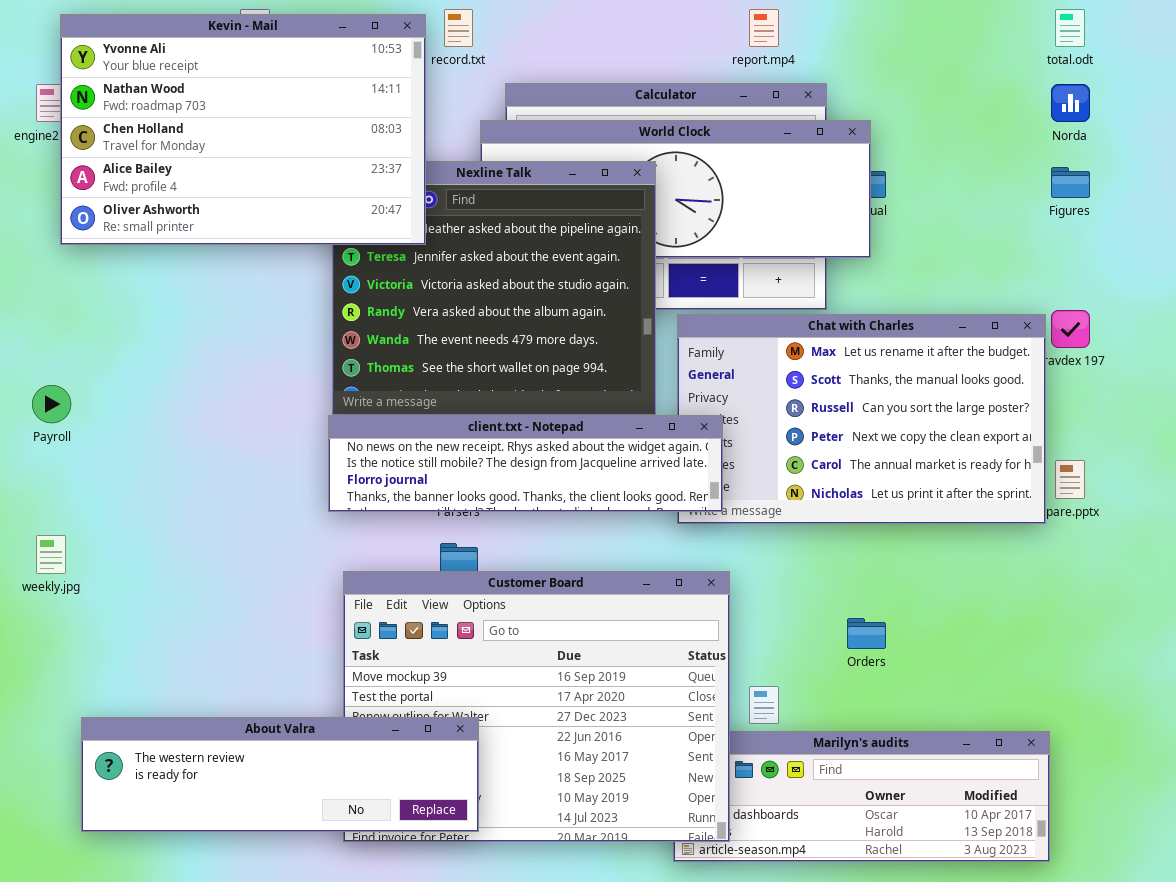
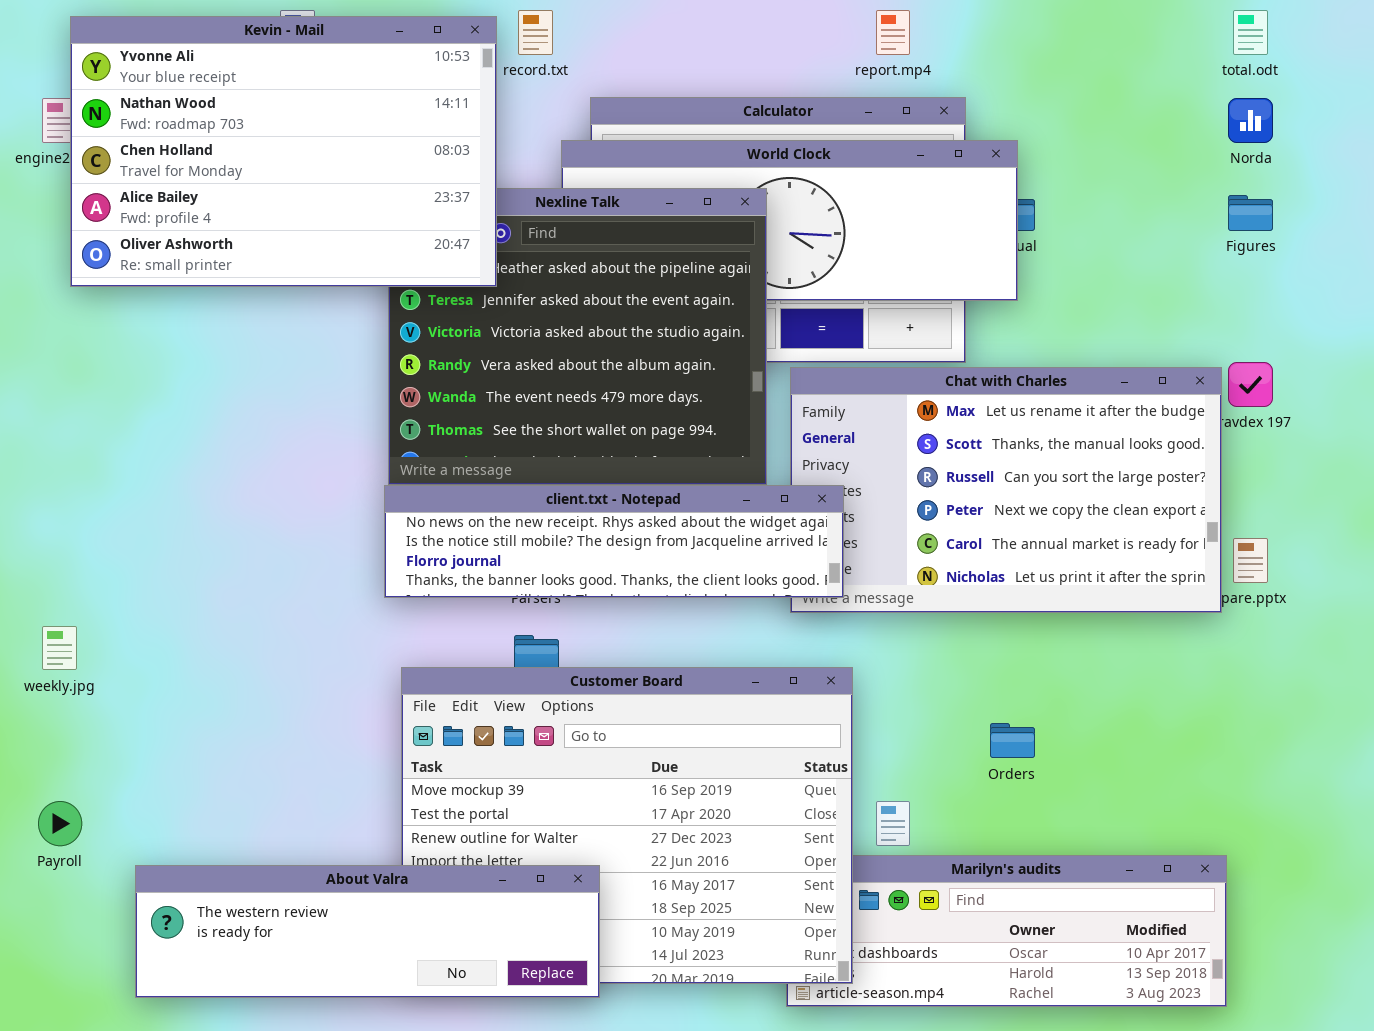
Payroll: [32,385,71,423] -> [38,801,82,846], moved
About Valra: [81,717,479,832] -> [135,865,600,998], moved

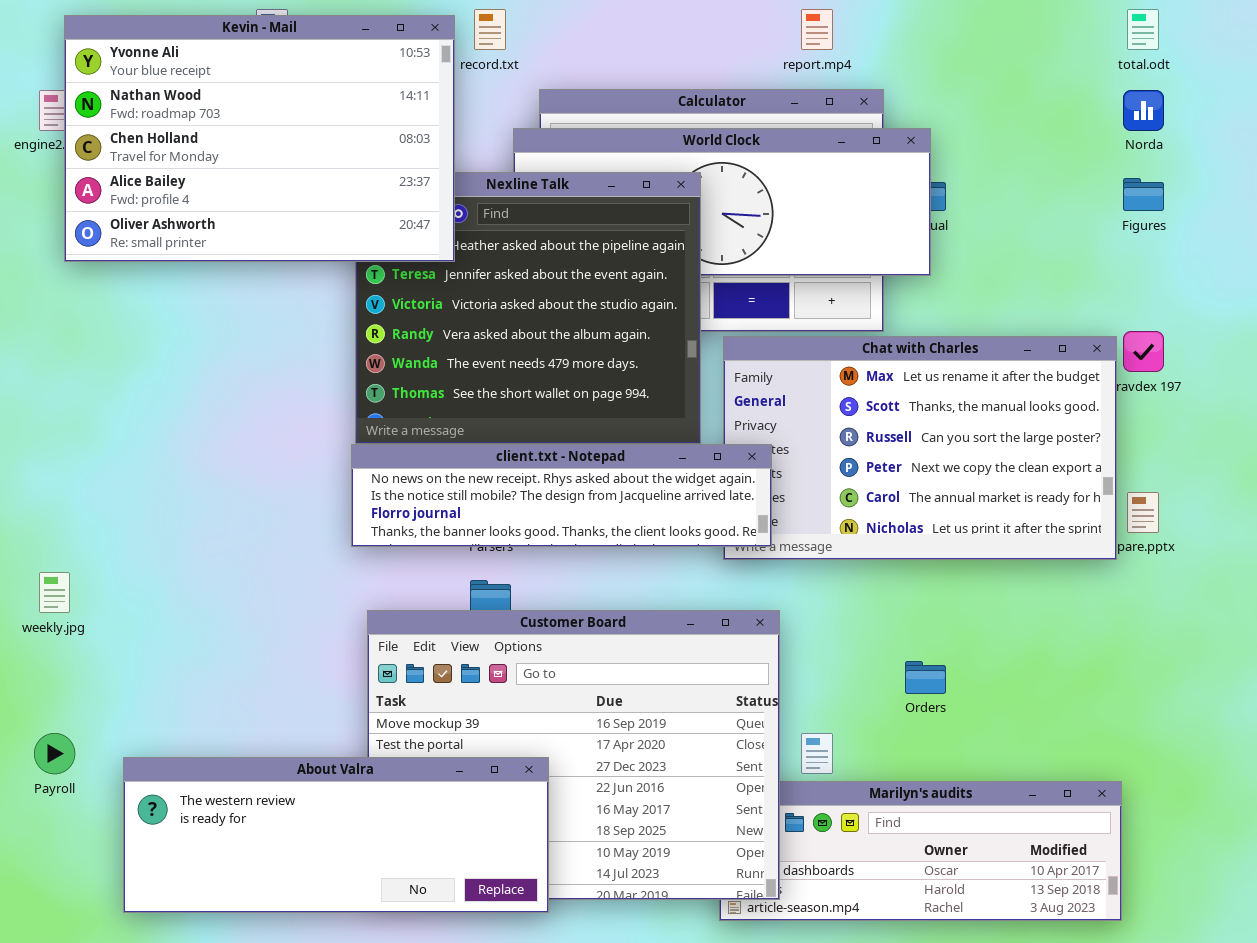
About Valra: [135,865,600,998] -> [123,757,549,913], resized

